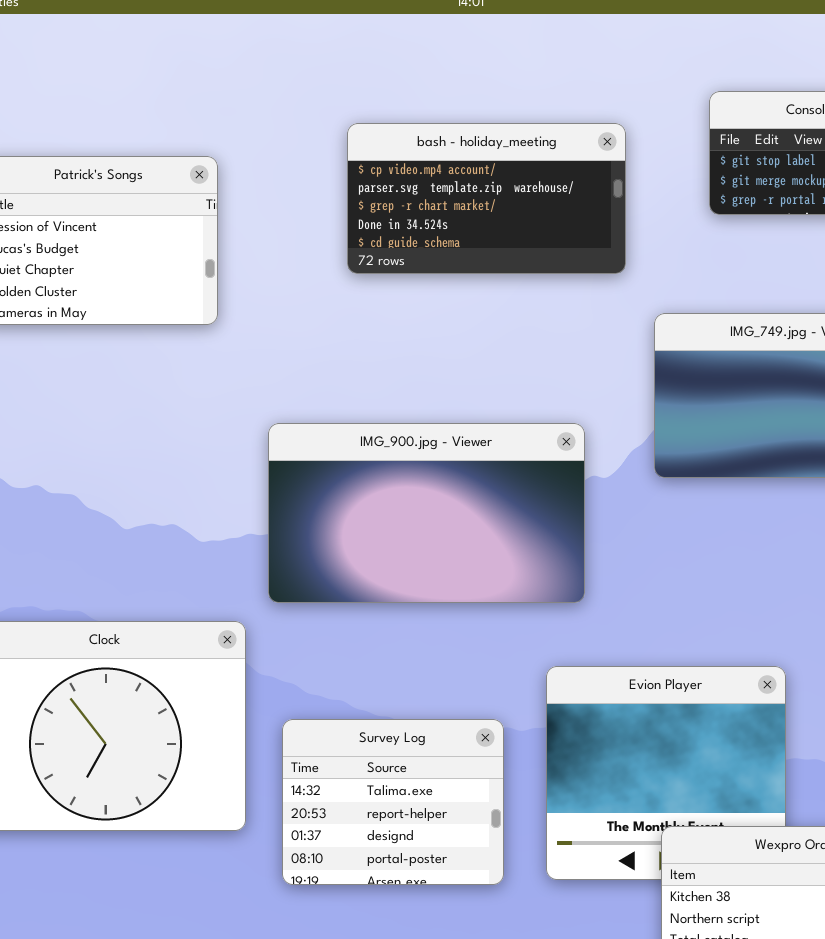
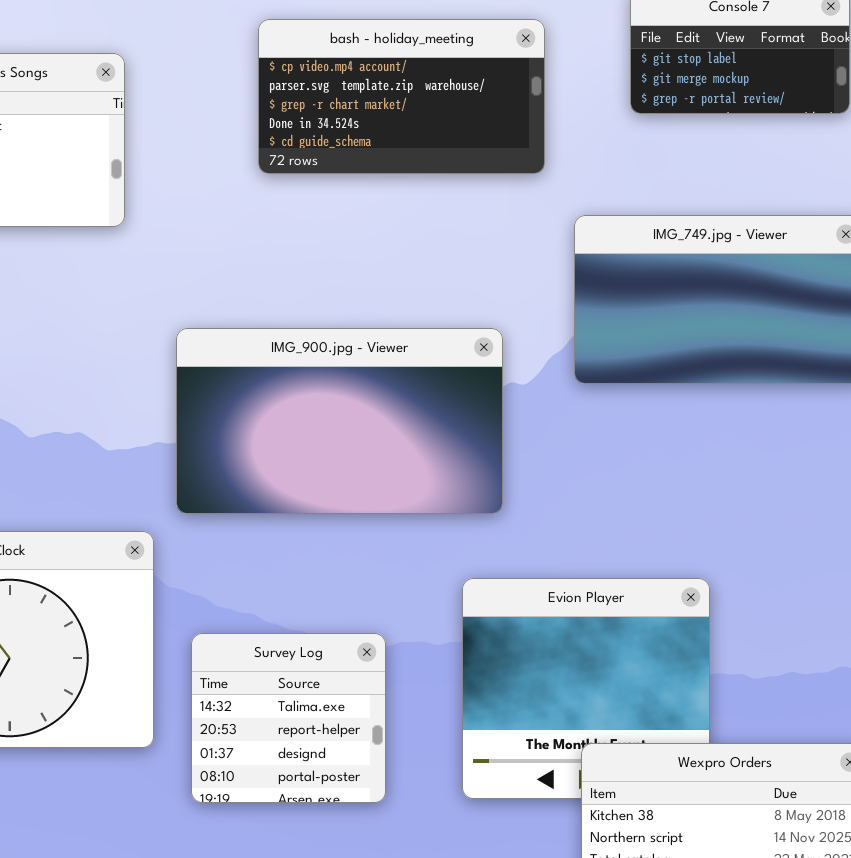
Survey Log: [282,719,504,885] -> [191,633,386,803], resized

